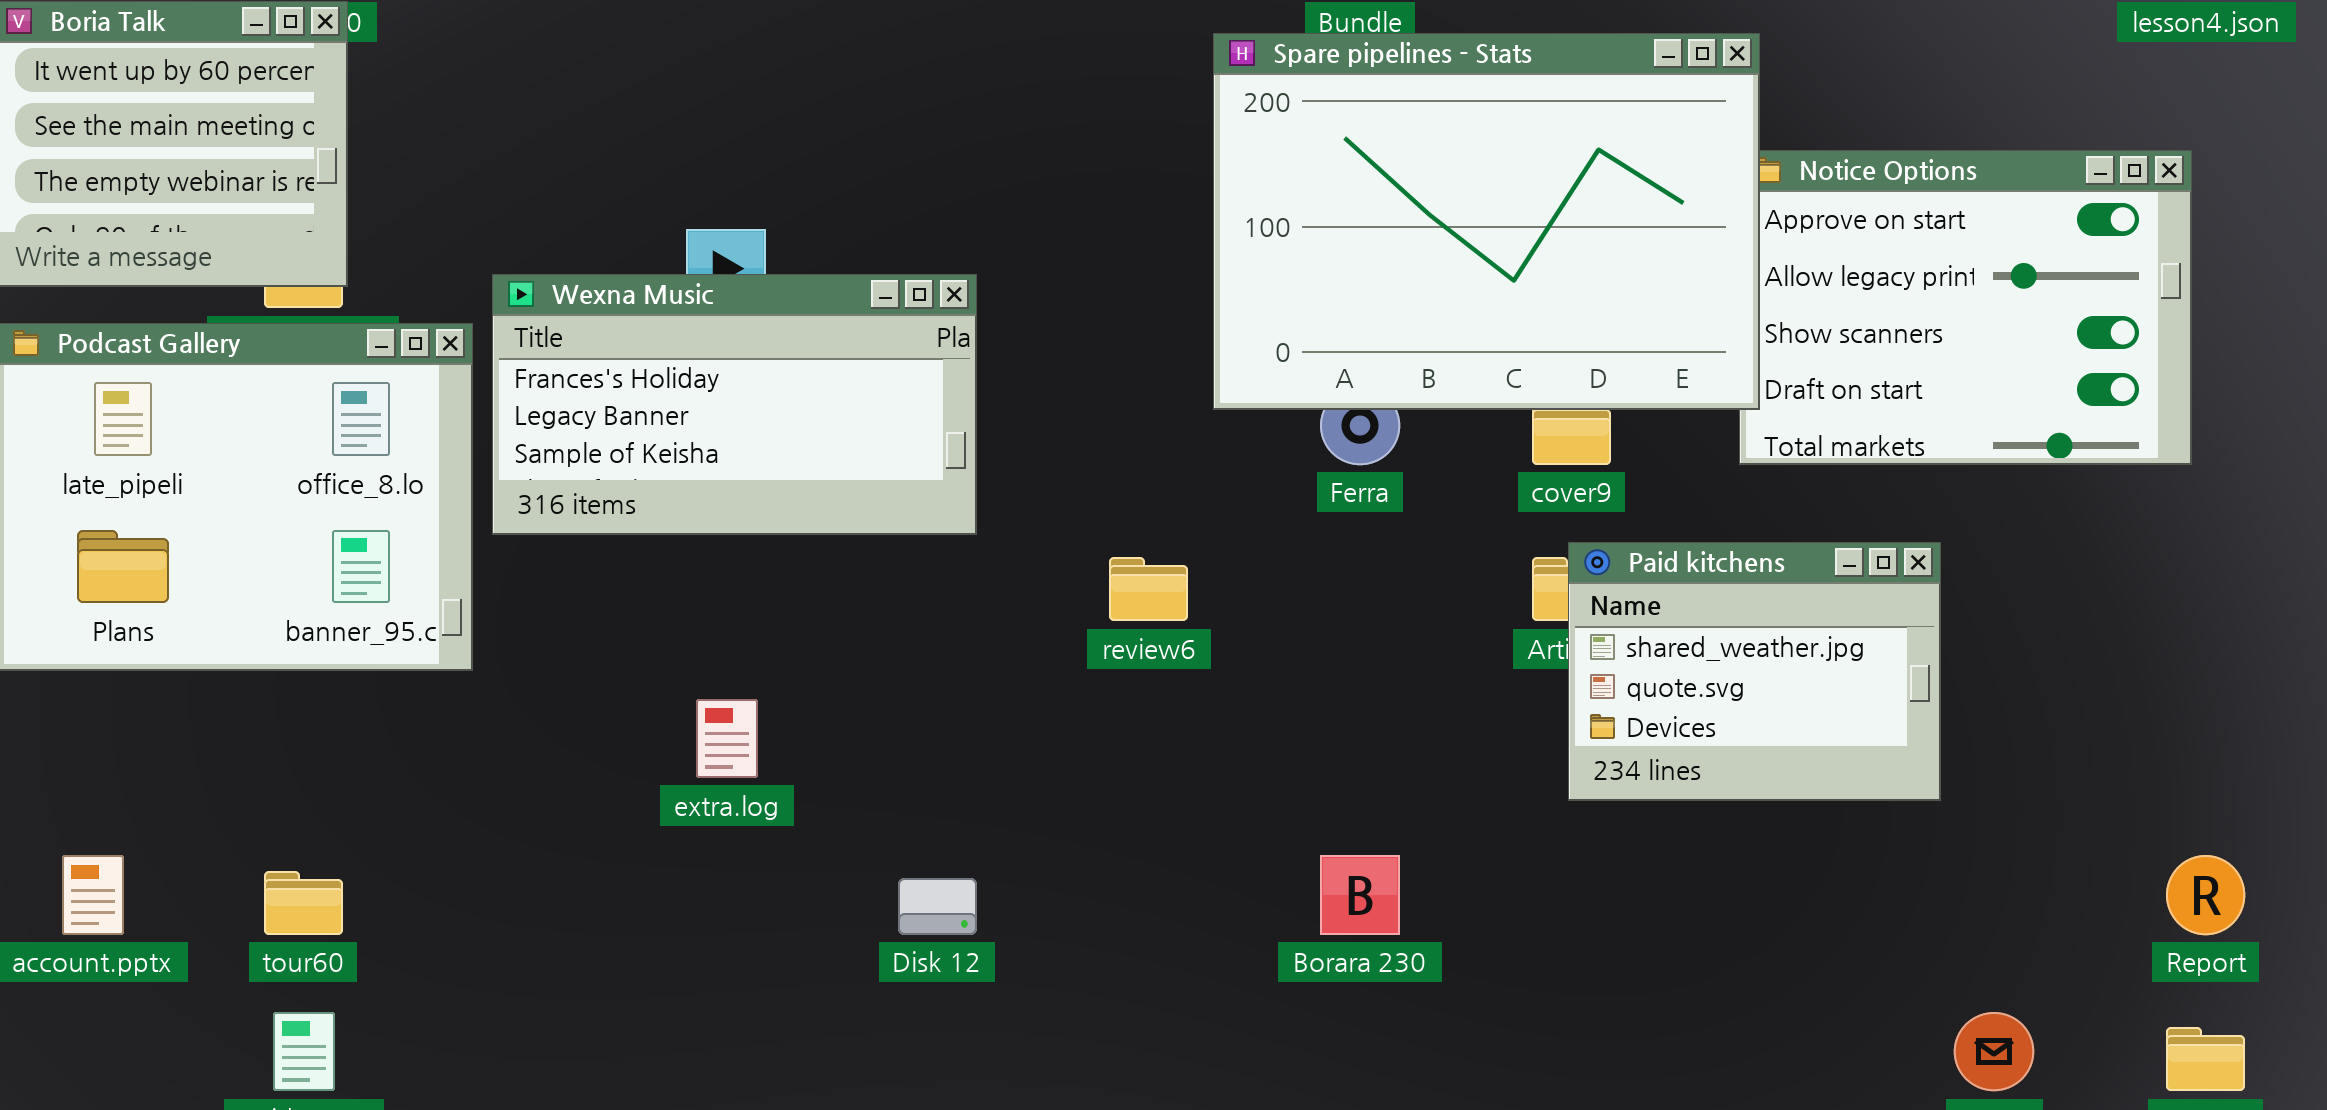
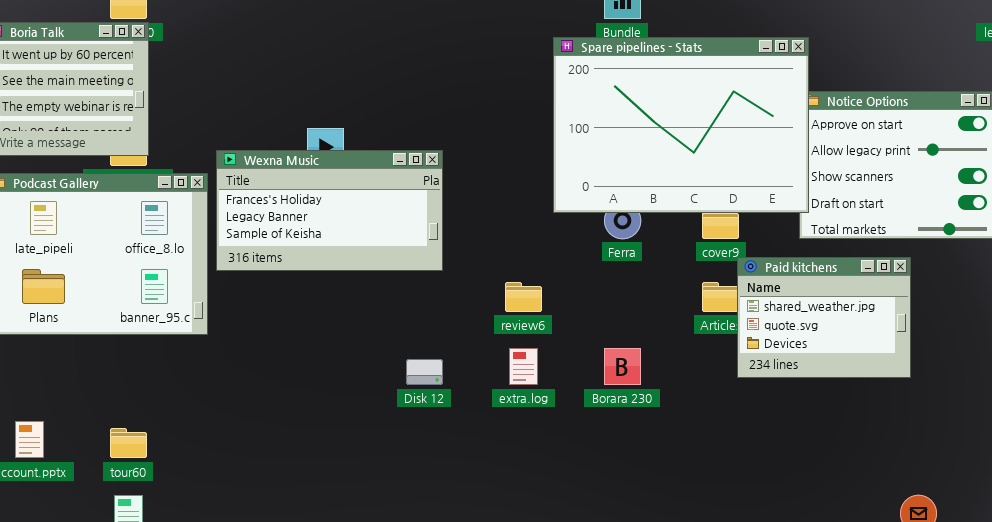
Paid kitchens: [1568,542,1941,801] -> [737,257,911,378], moved
extra.log: [696,699,758,778] -> [509,348,538,385], moved
Borara 230: [1320,855,1400,935] -> [604,348,641,385], moved
Disk 12: [898,878,977,935] -> [406,359,443,385], moved

